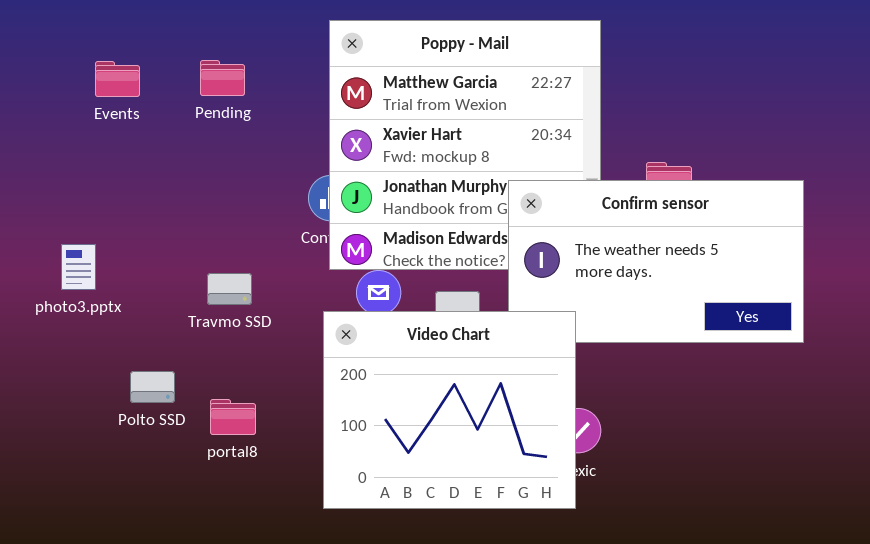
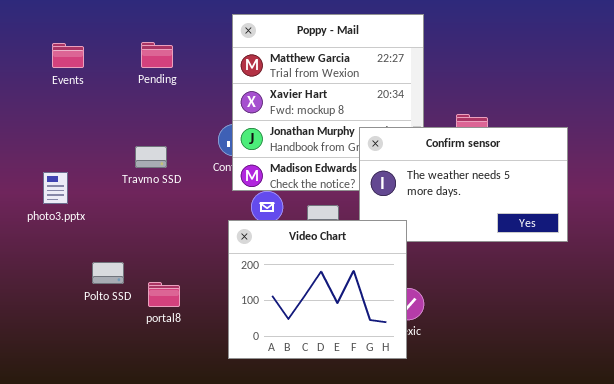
Events: [95,61,140,97] -> [52,43,84,68], moved
Travmo SSD: [207,273,252,305] -> [135,146,167,168], moved

